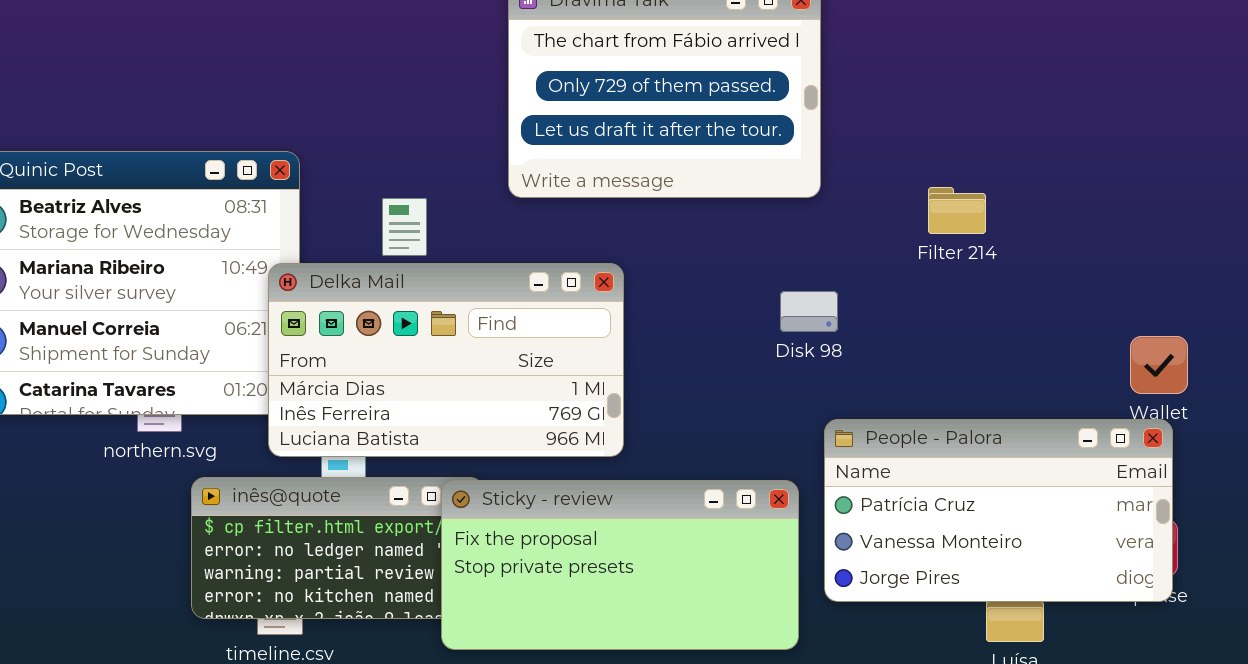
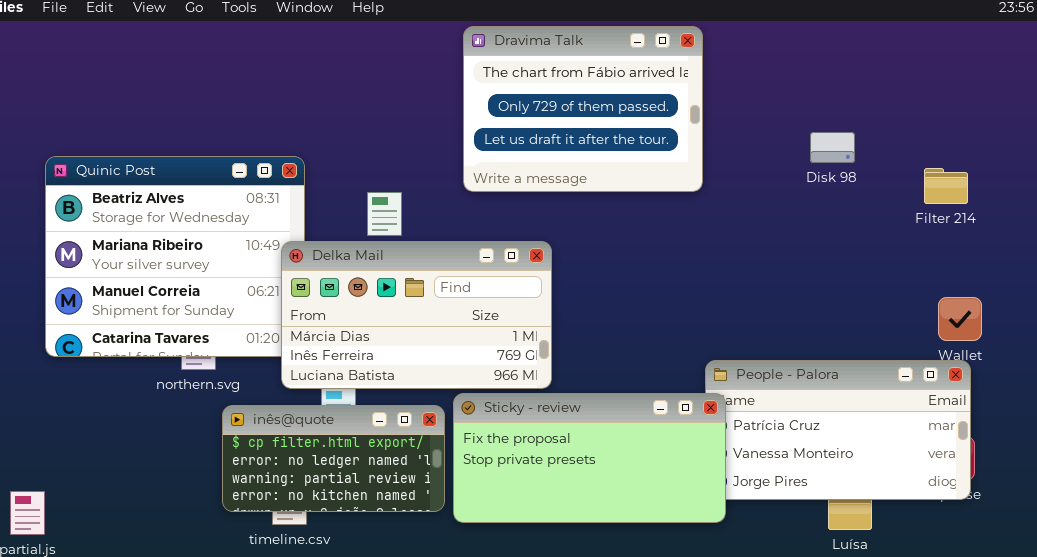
Filter 214: [928,187,986,234] -> [924,168,968,204], moved
Disk 98: [780,291,838,332] -> [810,132,855,163], moved
Sticky - review: [441,480,799,650] -> [453,393,726,523], moved

